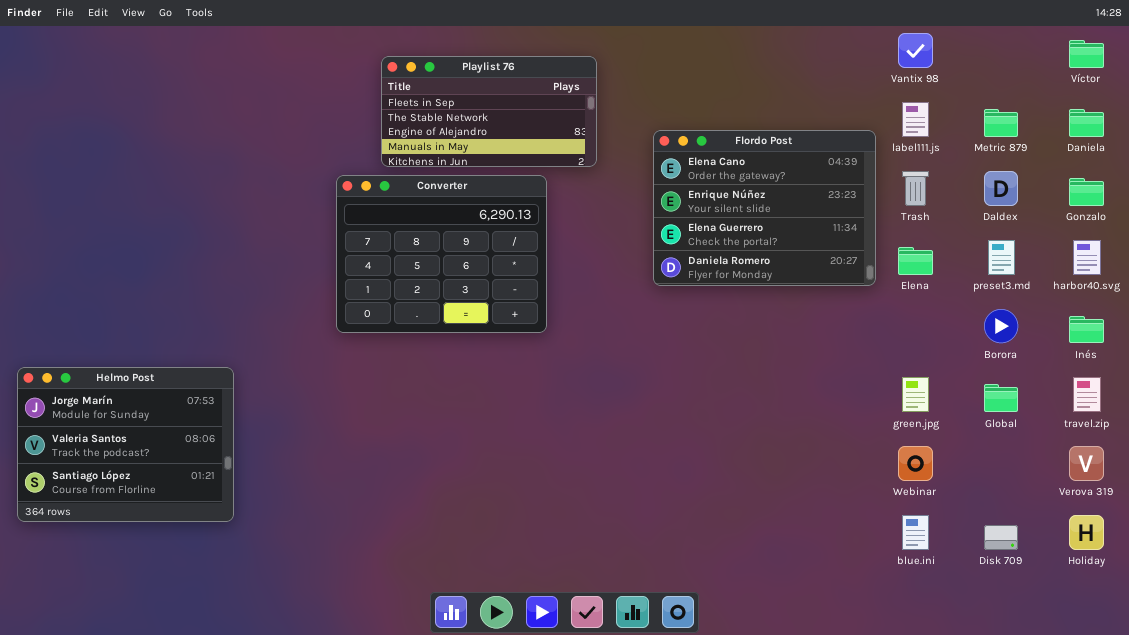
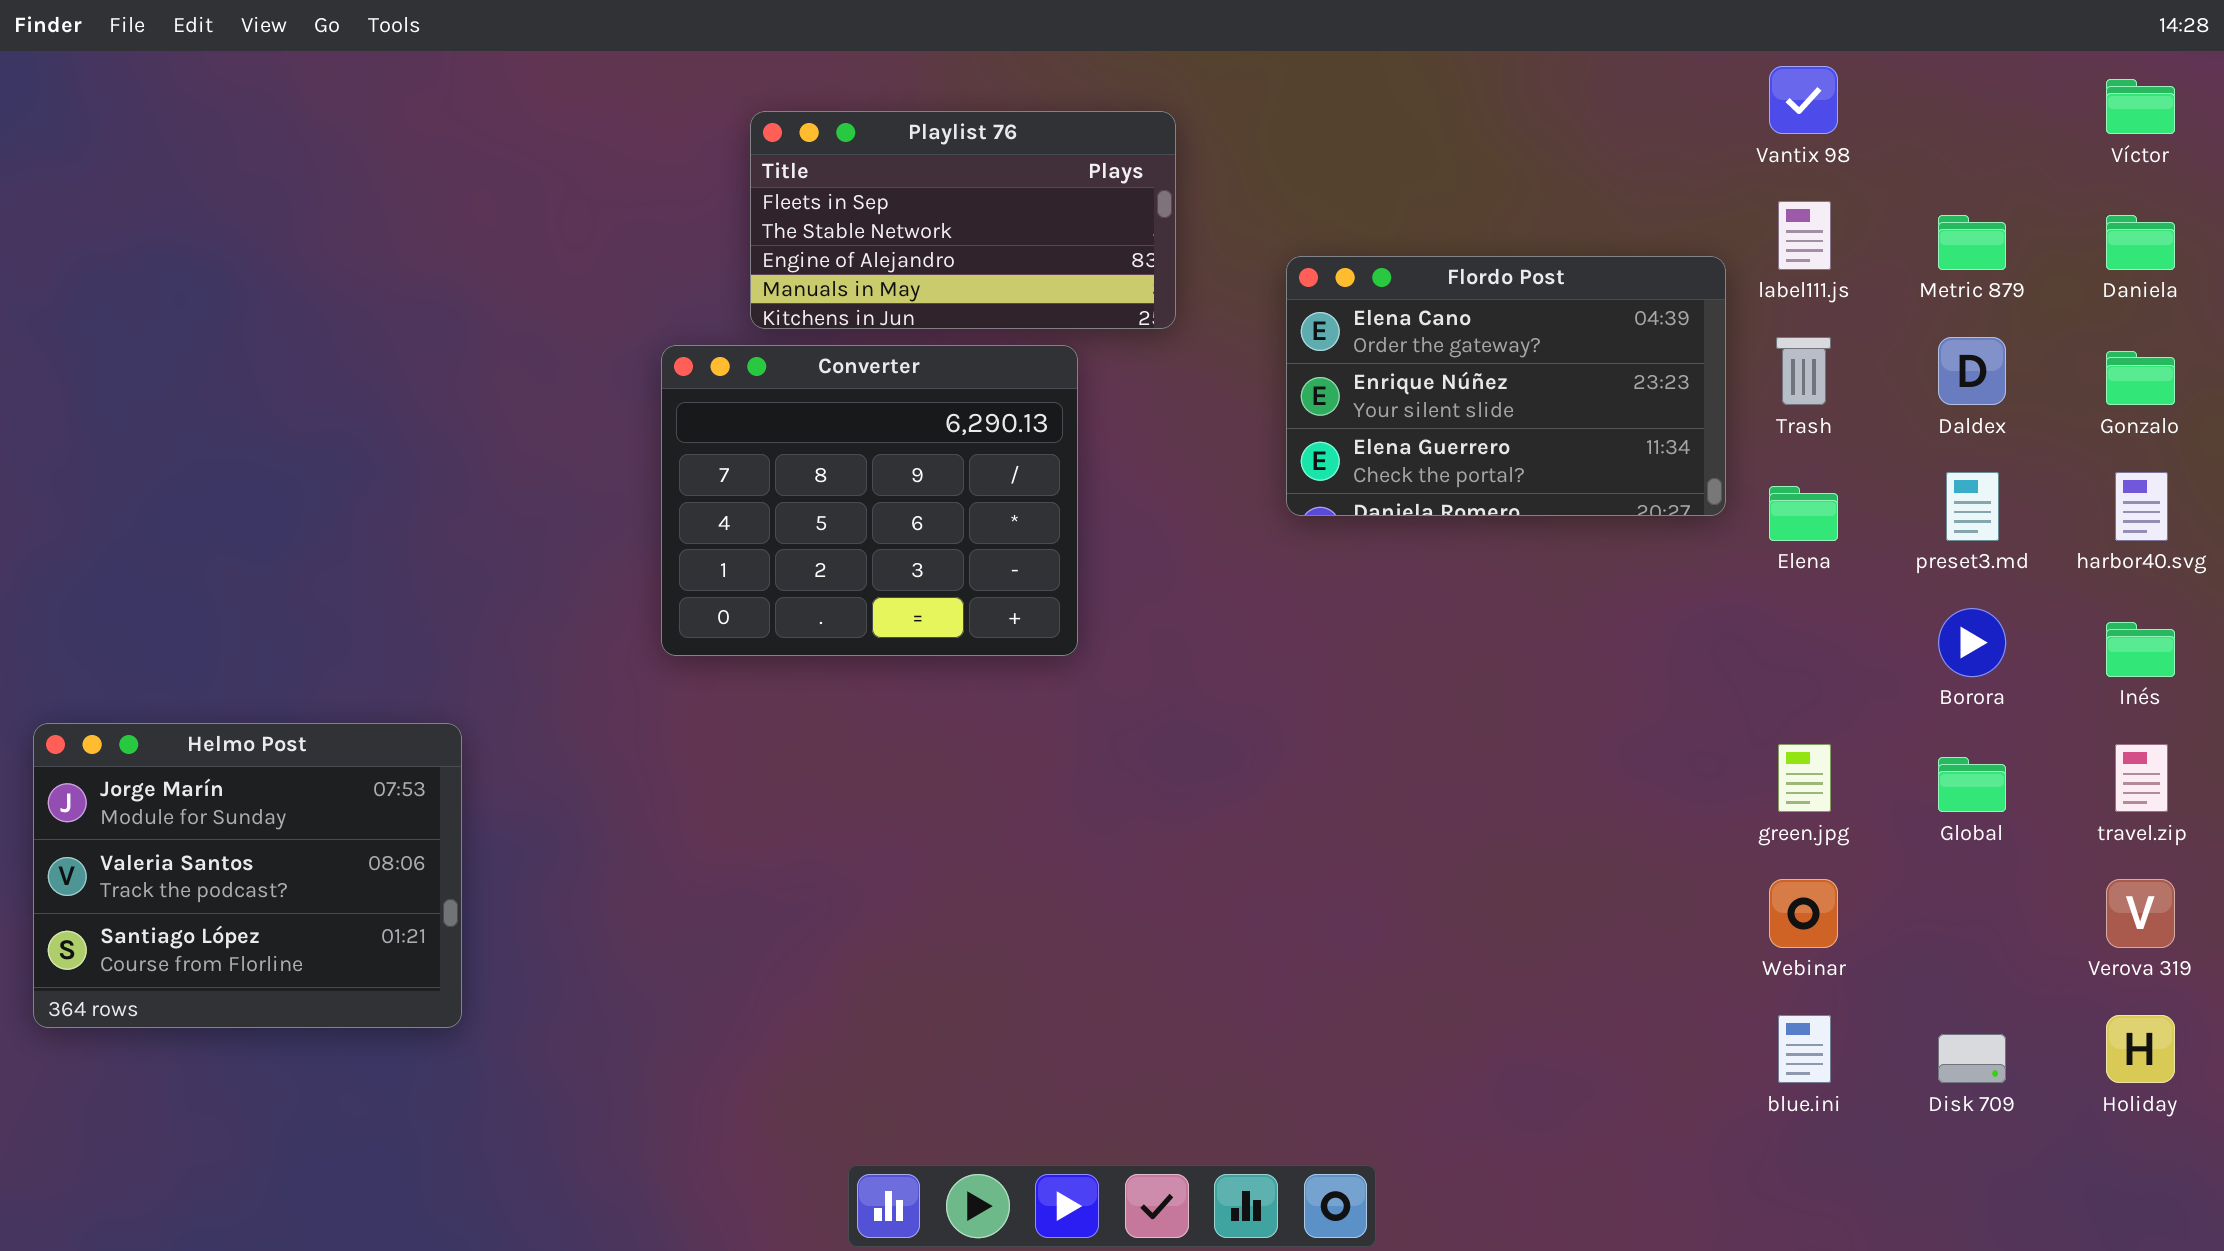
Flordo Post: [653,130,876,286] -> [1286,256,1726,516], resized

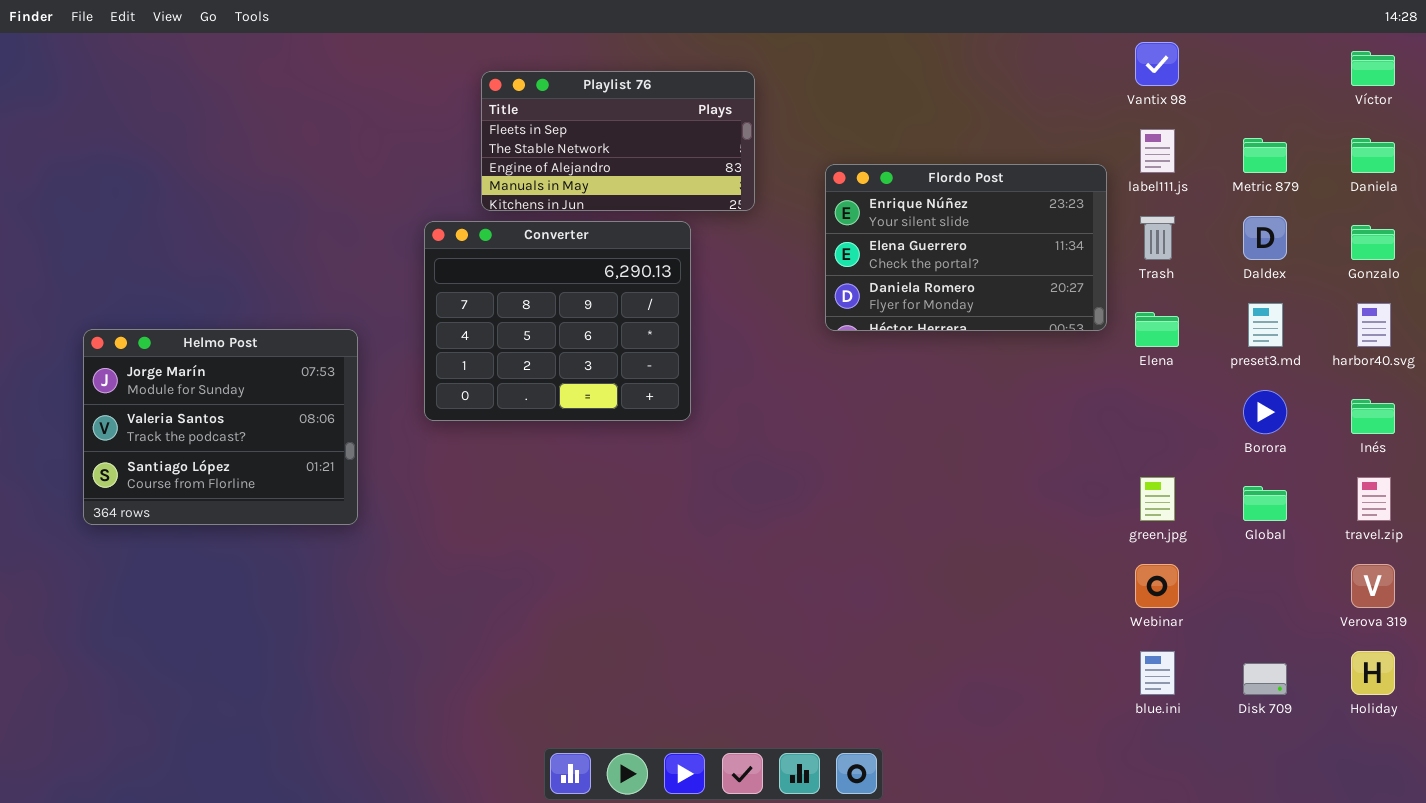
Flordo Post: [1286,256,1726,516] -> [825,164,1107,331], scrolled down 1 row
Helmo Post: [33,723,462,1028] -> [83,329,358,525], moved

